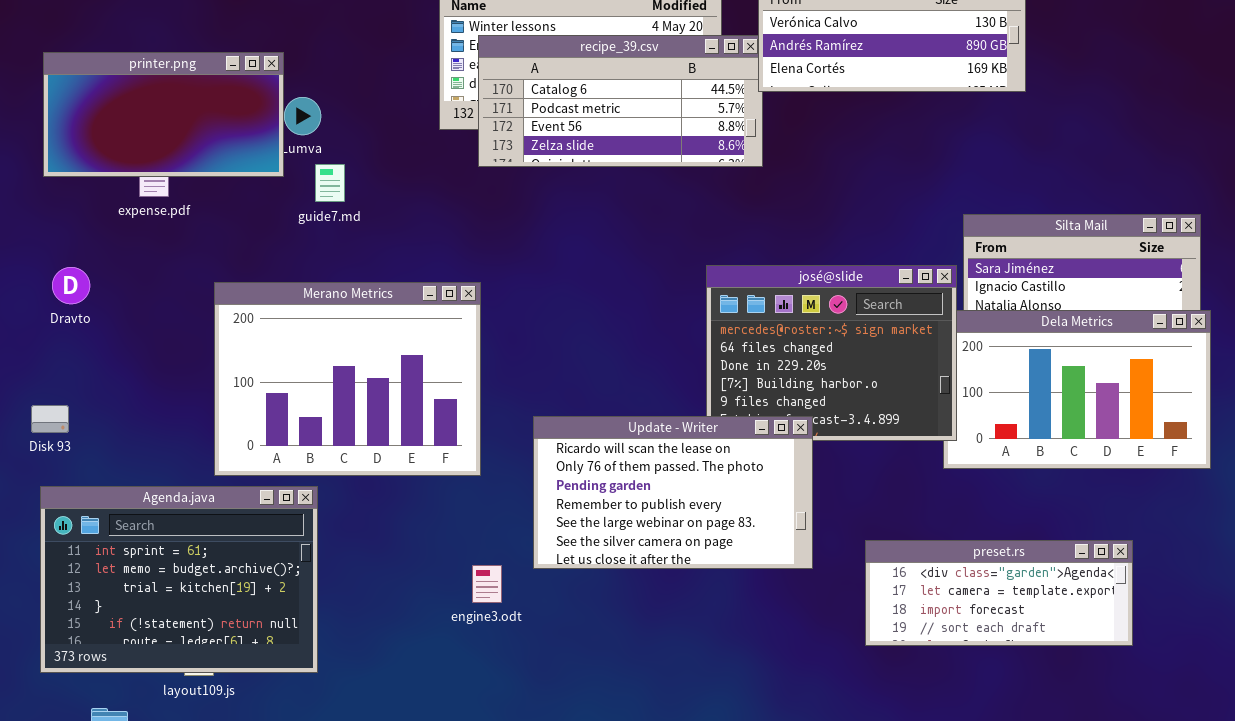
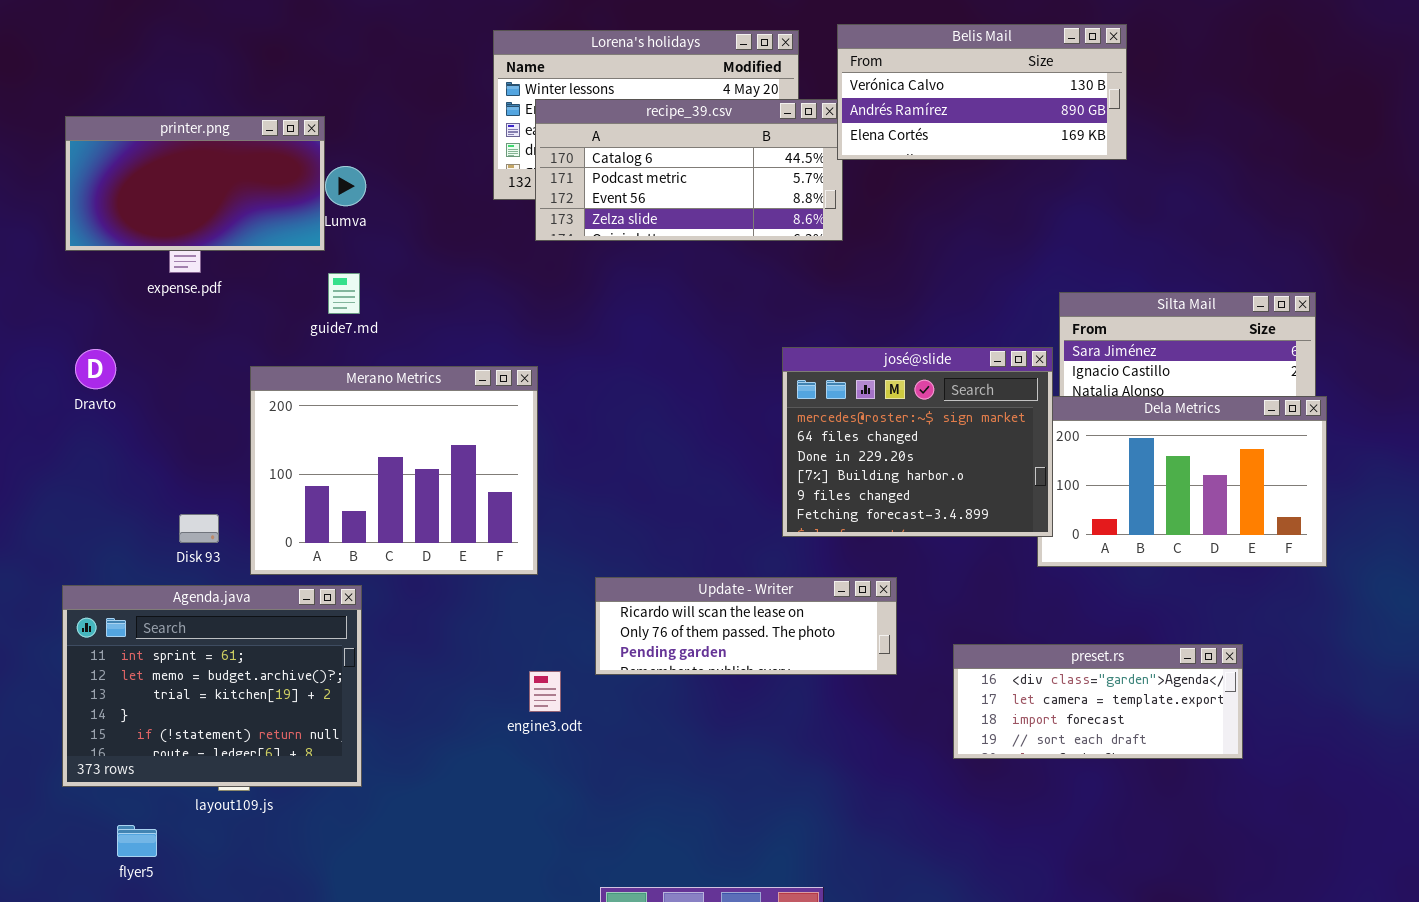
guide7.md: [315,164,345,202] -> [328,273,360,314], moved
Disk 93: [31,405,69,433] -> [179,514,219,543], moved
Update - Writer: [533,416,813,569] -> [595,577,897,675], resized

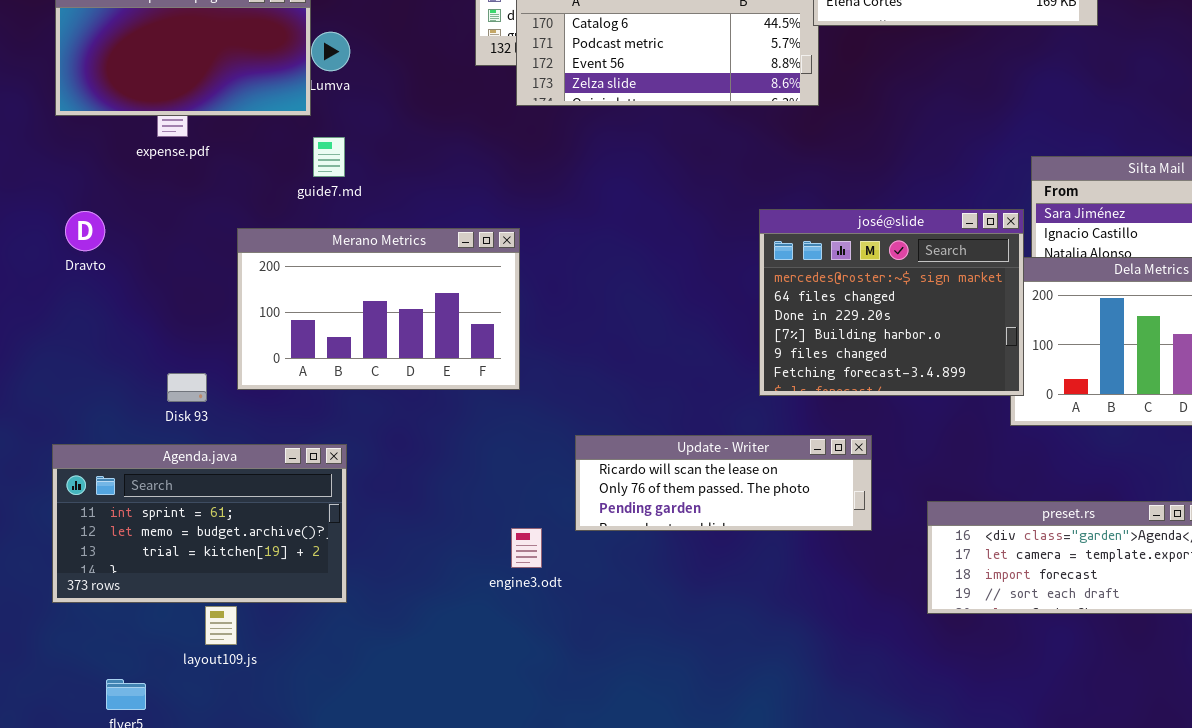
Merano Metrics: [250,366,538,575] -> [237,228,520,390], resized
Agenda.java: [62,585,362,787] -> [52,444,347,603], resized

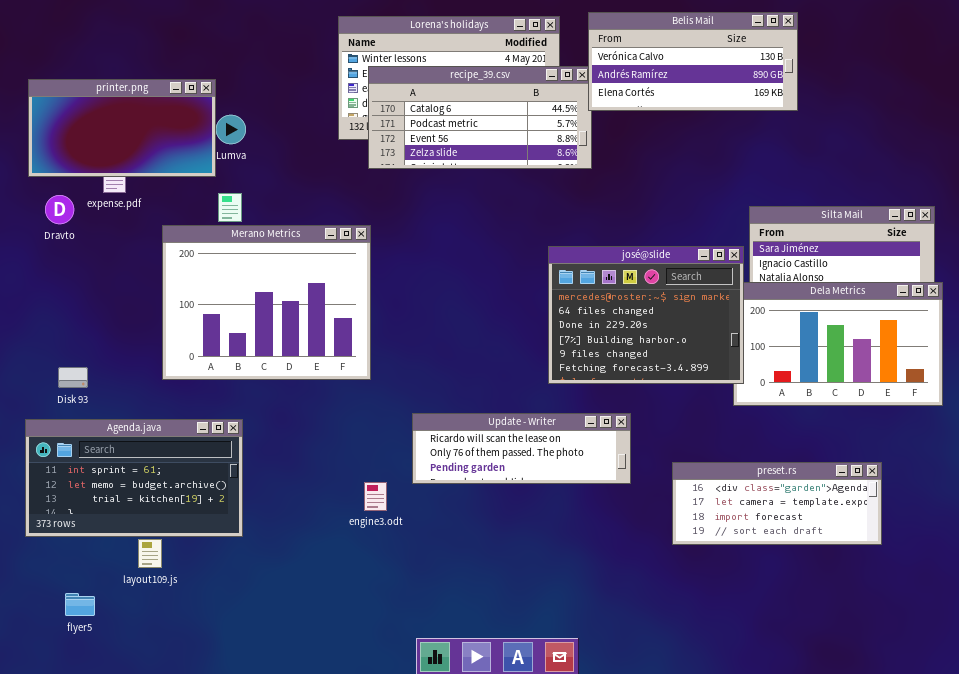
Dravto: [65,211,105,251] -> [45,195,74,224], moved
Merano Metrics: [237,228,520,390] -> [162,225,371,380], resized
Disk 93: [167,373,207,402] -> [58,367,88,388], moved

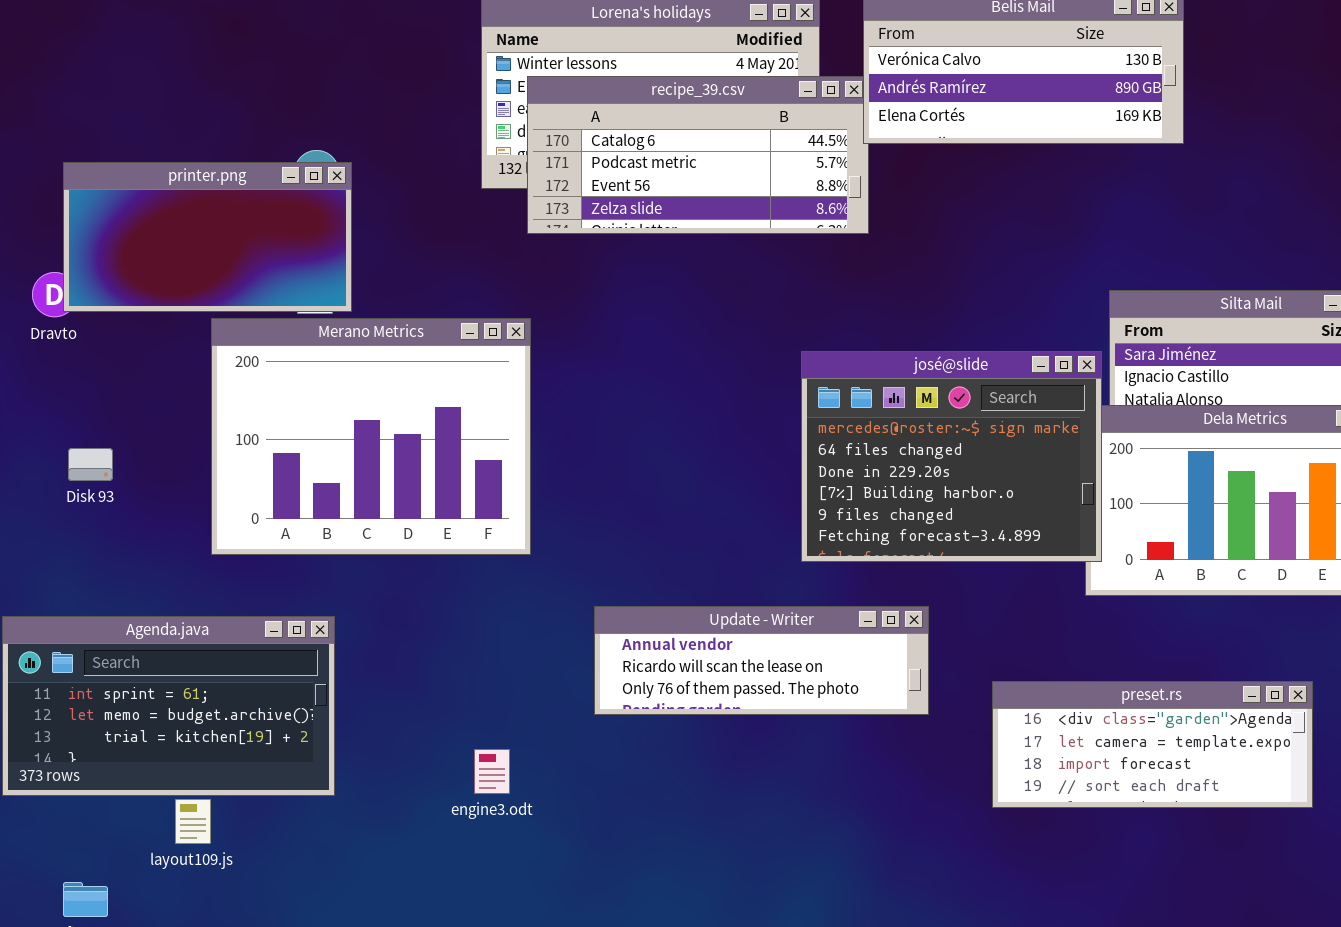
printer.png: [28,79,216,177] -> [63,162,352,312], moved
Disk 93: [58,367,88,388] -> [68,448,113,481], moved
Update - Writer: [412,413,631,484] -> [594,606,929,715], scrolled up 1 row
engine3.odt: [364,482,387,511] -> [474,749,510,794], moved

